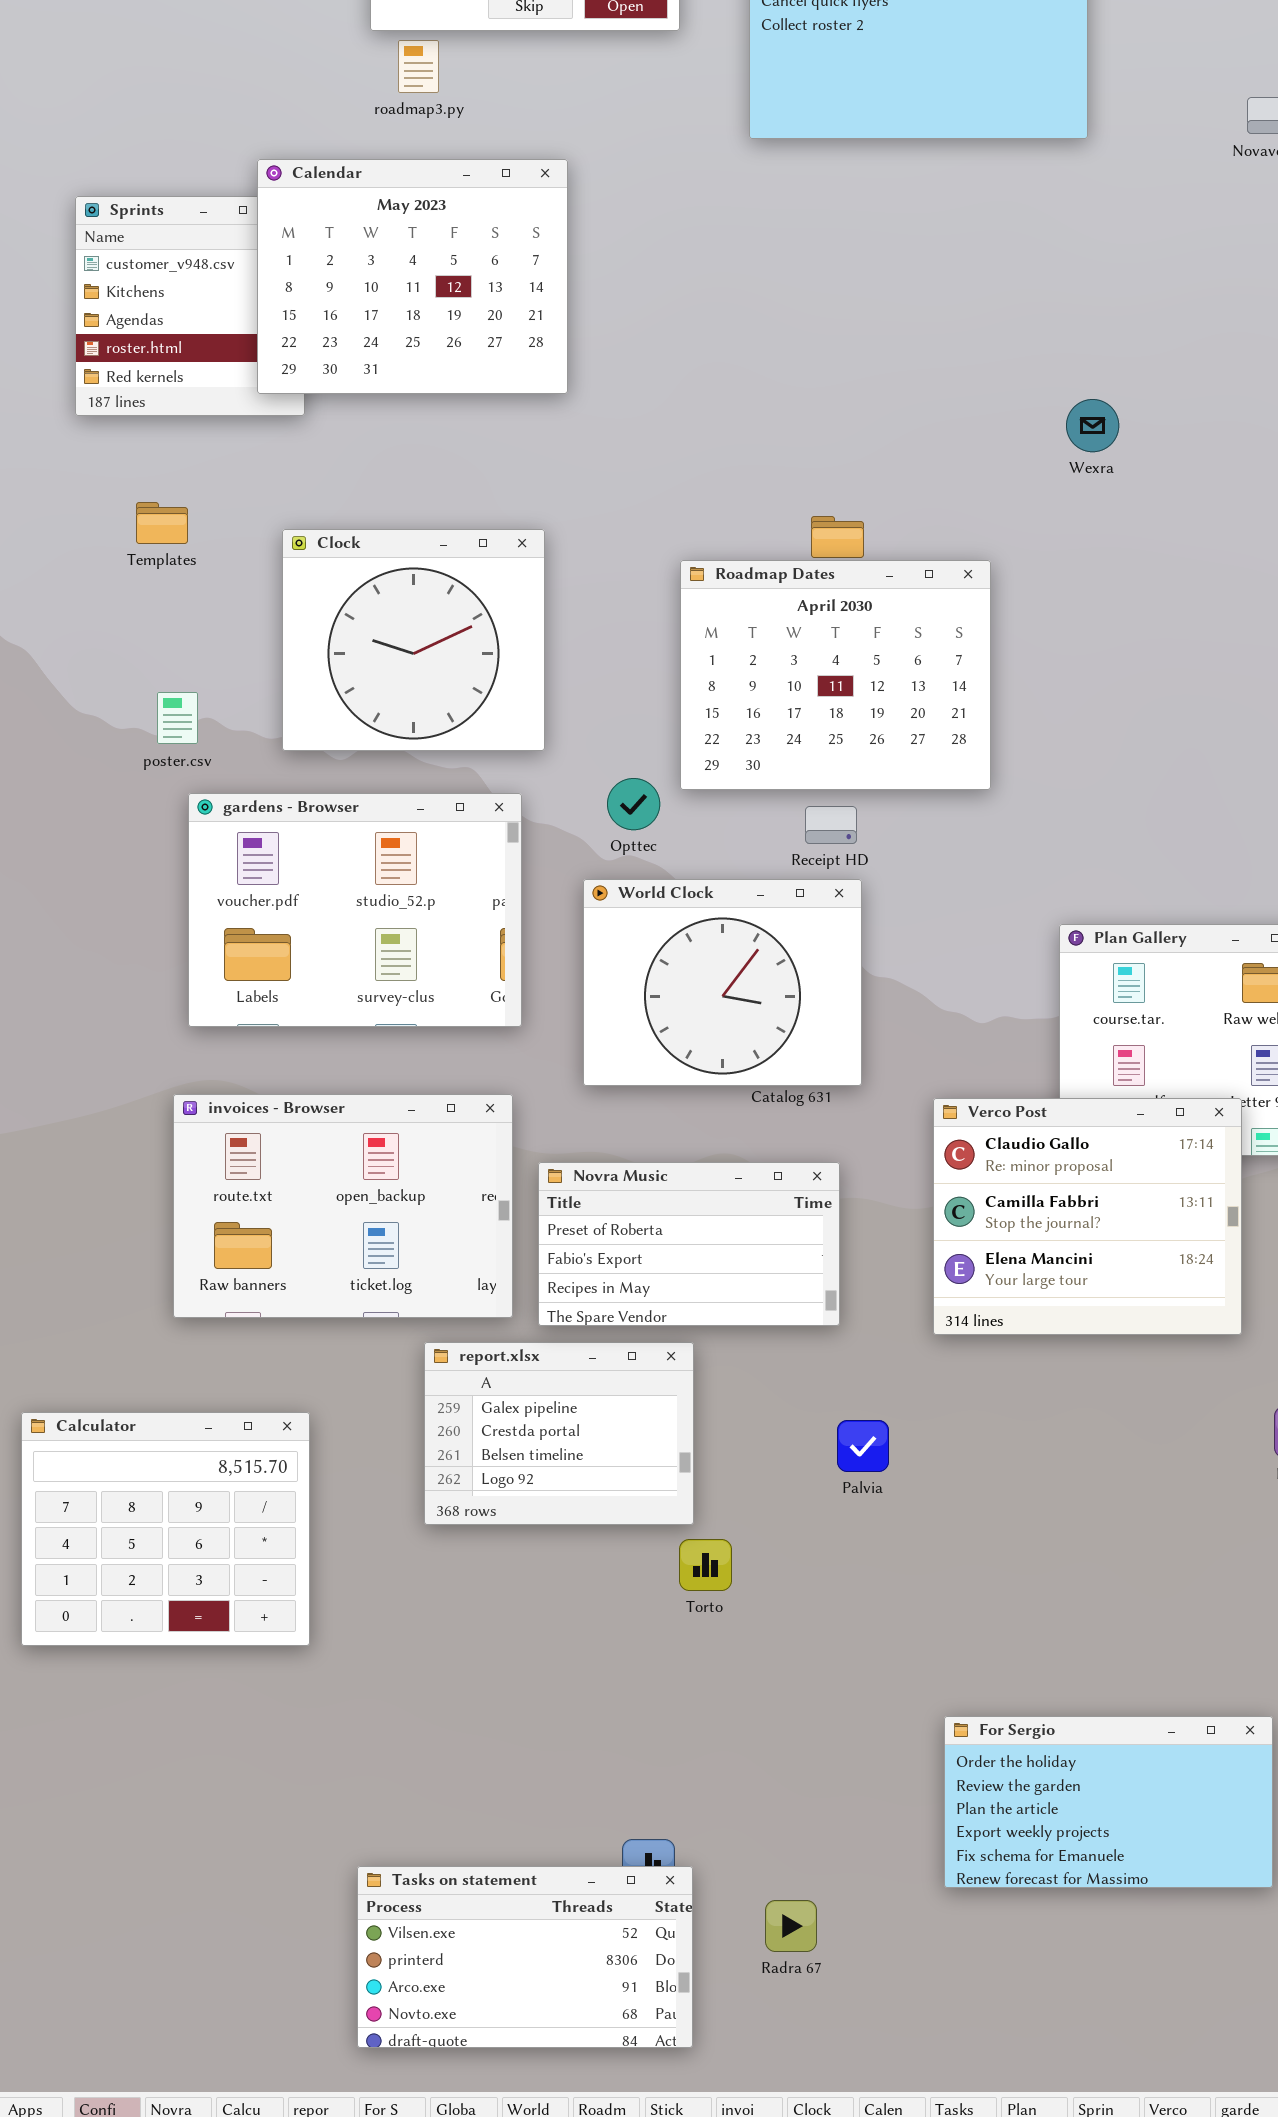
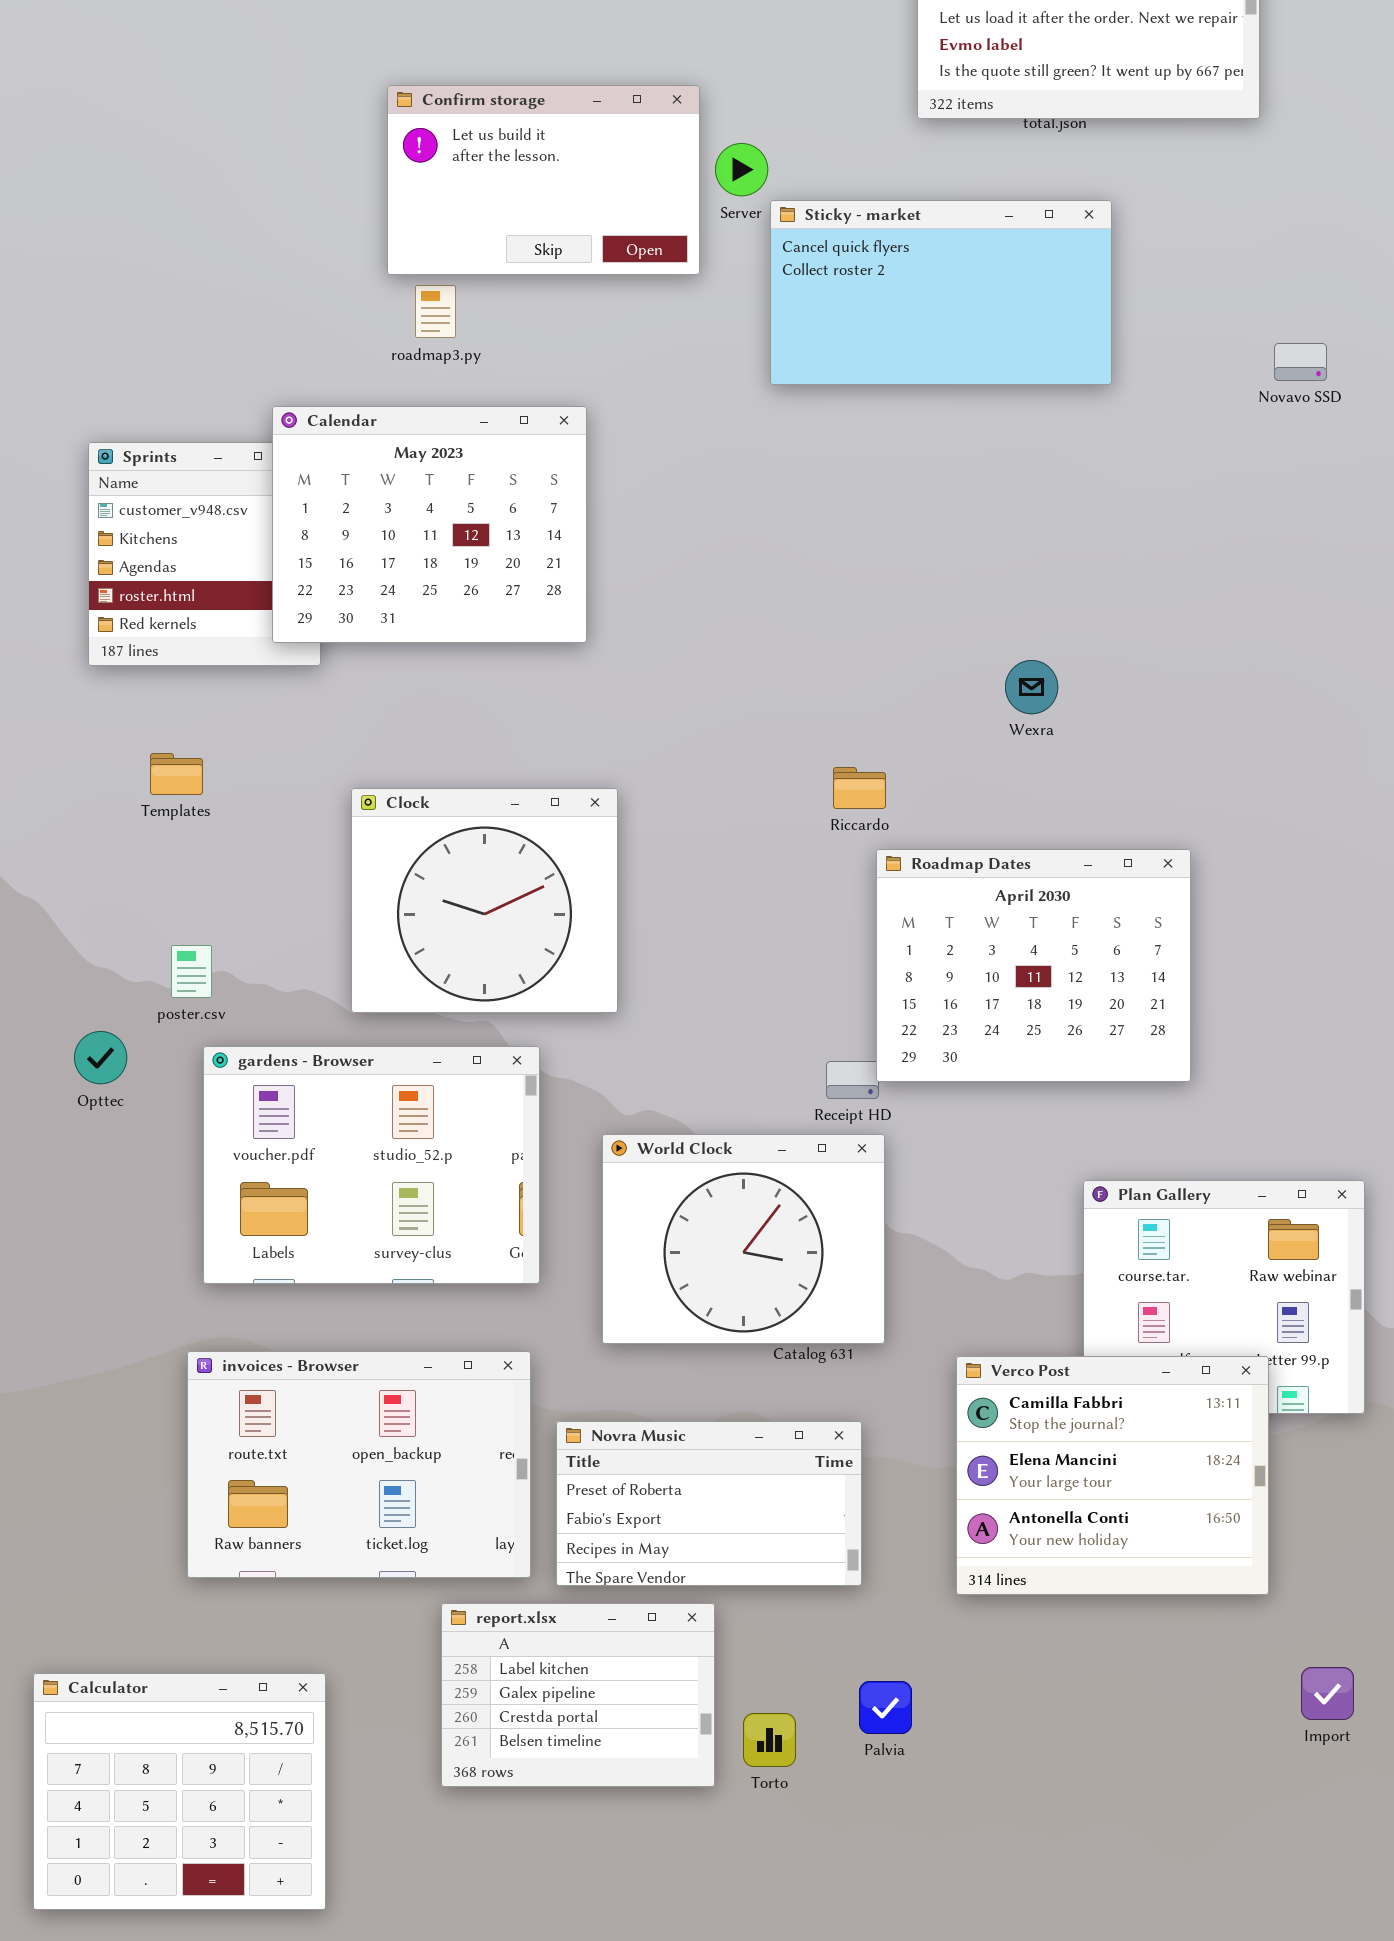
Wexra: [1066,399,1119,452] -> [1005,660,1058,714], moved
Clock: [282,529,545,751] -> [351,788,618,1013], moved
Roadmap Dates: [680,560,991,790] -> [876,849,1191,1082], moved
Opttec: [607,778,660,830] -> [74,1031,127,1084], moved
Verco Post: [933,1098,1242,1335] -> [956,1356,1269,1595], scrolled down 1 row
report.xlsx: [424,1342,694,1525] -> [441,1603,715,1787], scrolled up 1 row
Torto: [679,1539,732,1591] -> [743,1713,796,1767], moved

